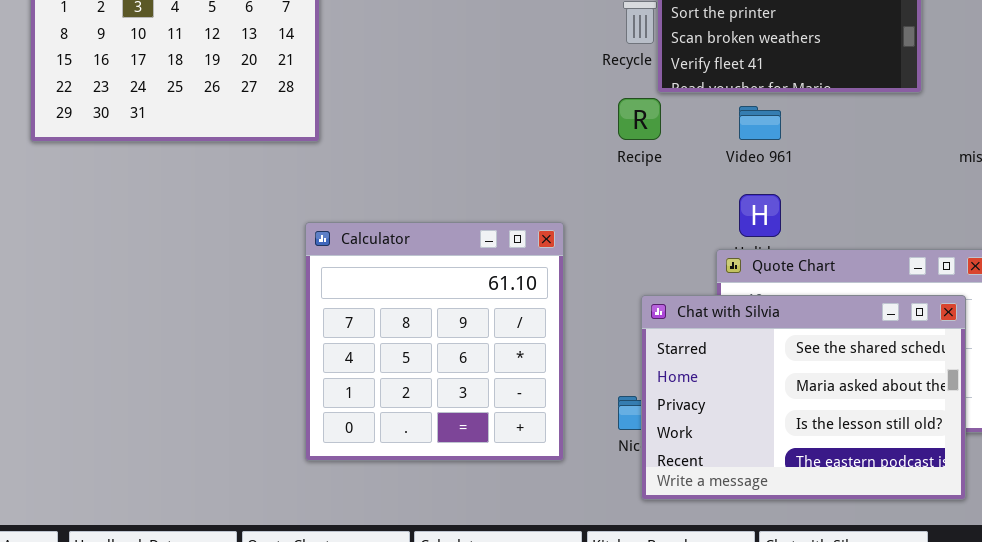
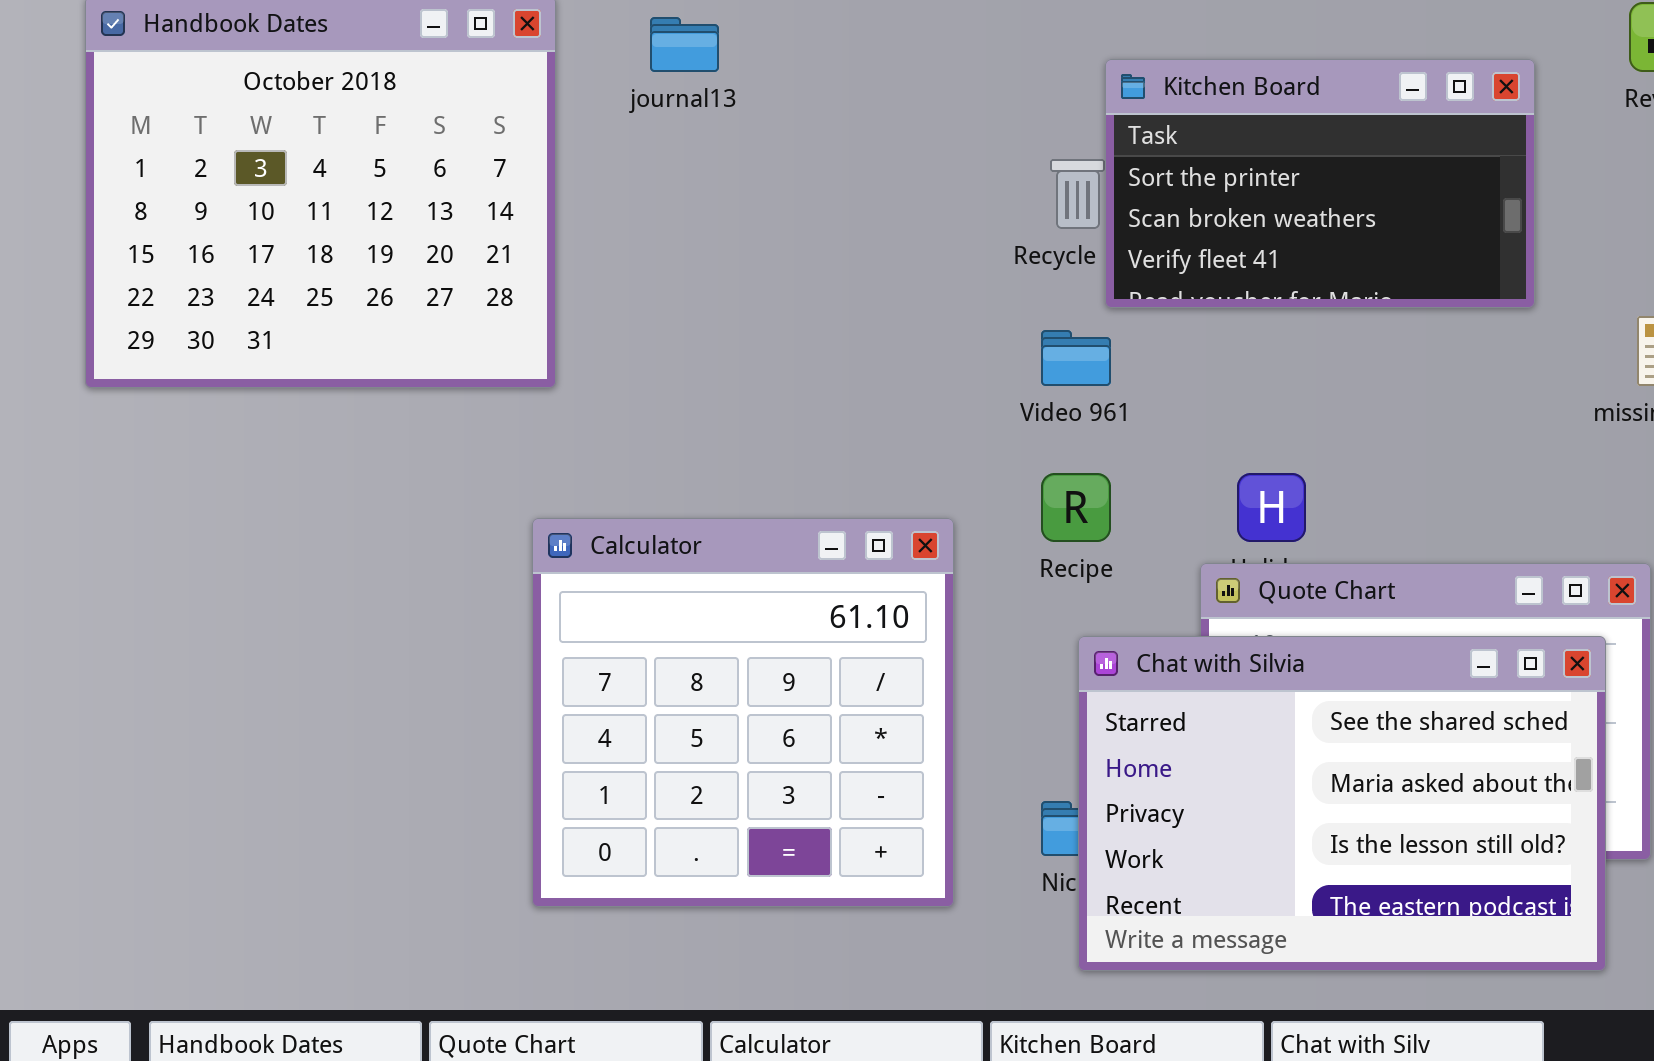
Recipe: [618,98,661,140] -> [1041,473,1111,542], moved
Video 961: [739,106,781,140] -> [1041,330,1111,386], moved

